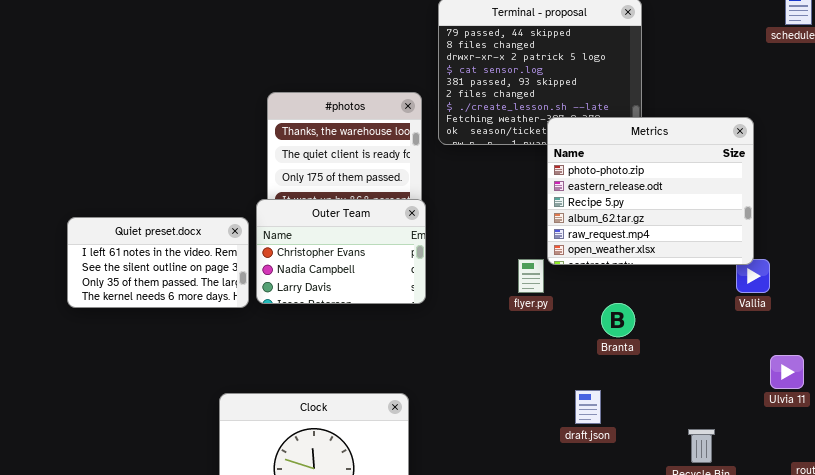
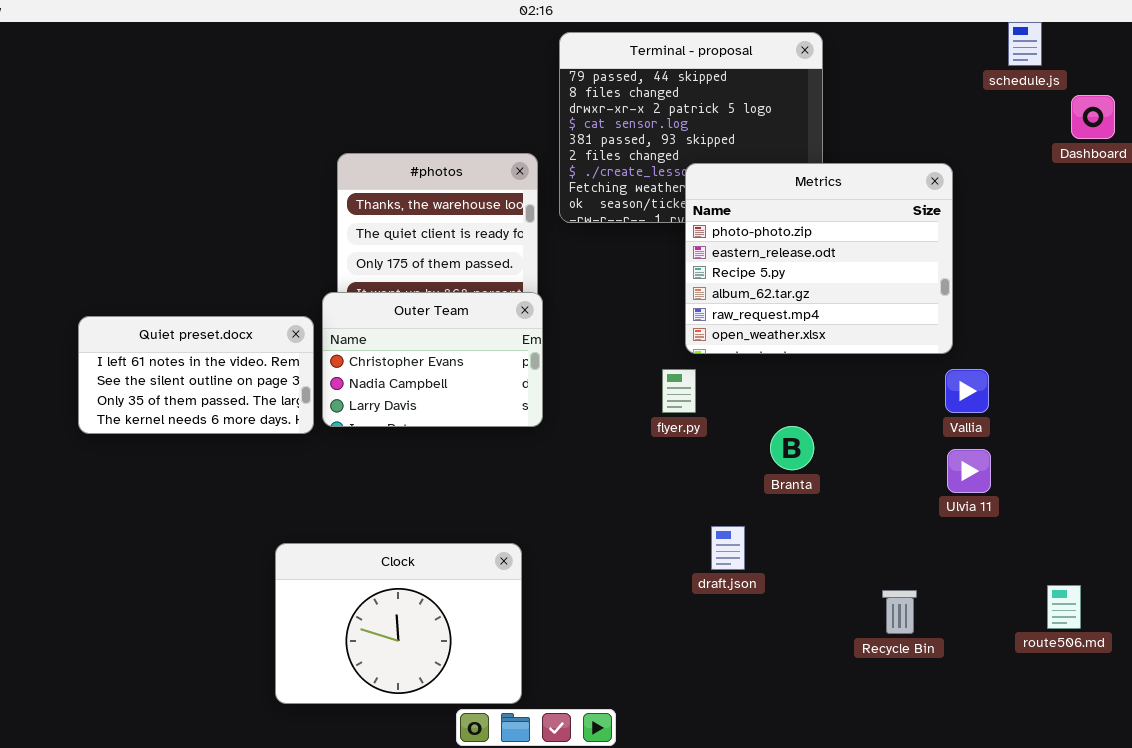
Metrics: [547,117,754,265] -> [685,163,953,354], moved
Ulvia 11: [770,355,804,389] -> [947,449,991,493], moved
draft.json: [575,390,601,424] -> [711,526,745,570], moved

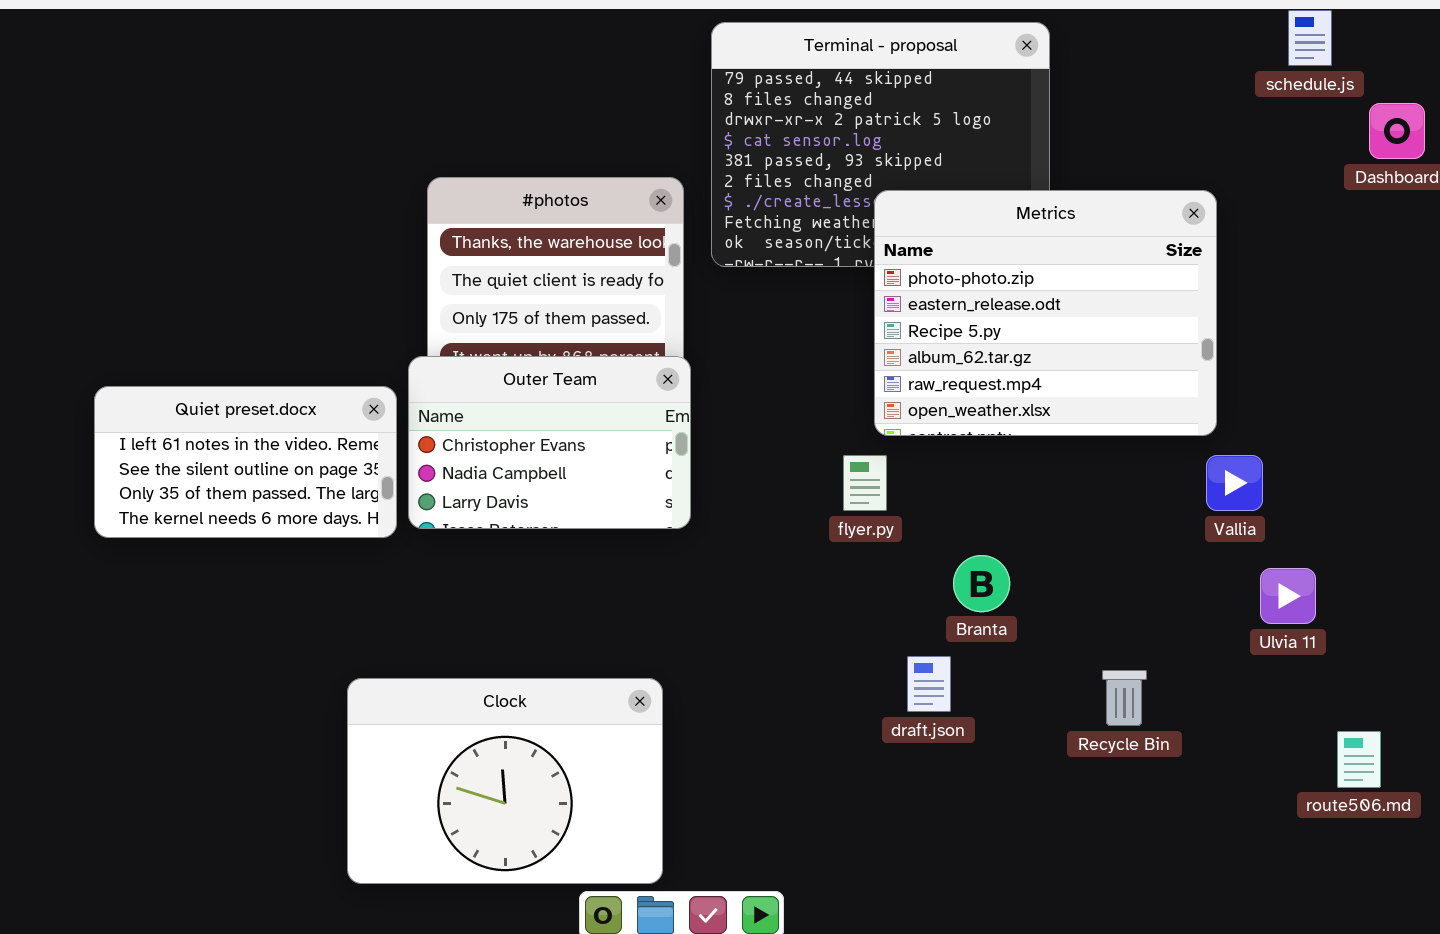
Branta: [770,426,814,470] -> [953,555,1010,612], moved
Ulvia 11: [947,449,991,493] -> [1260,568,1316,624], moved
Recycle Bin: [882,590,917,634] -> [1102,670,1147,726], moved

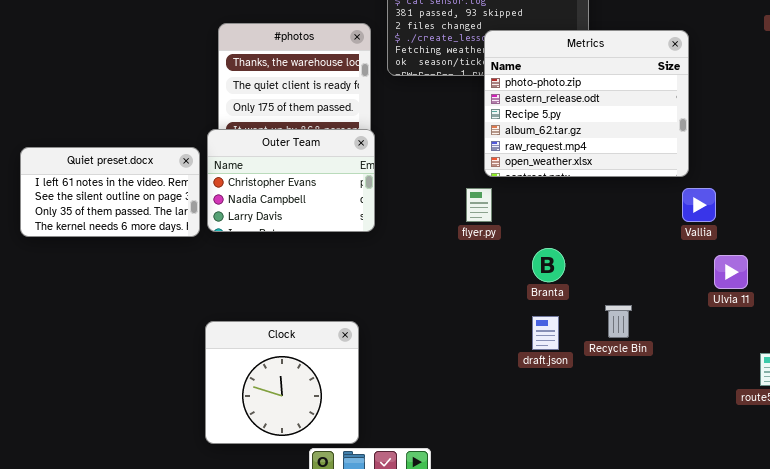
draft.json: [907,656,951,712] -> [532,316,559,350], moved
Recycle Bin: [1102,670,1147,726] -> [605,305,632,338], moved
Clock: [347,678,663,884] -> [205,321,359,444], resized

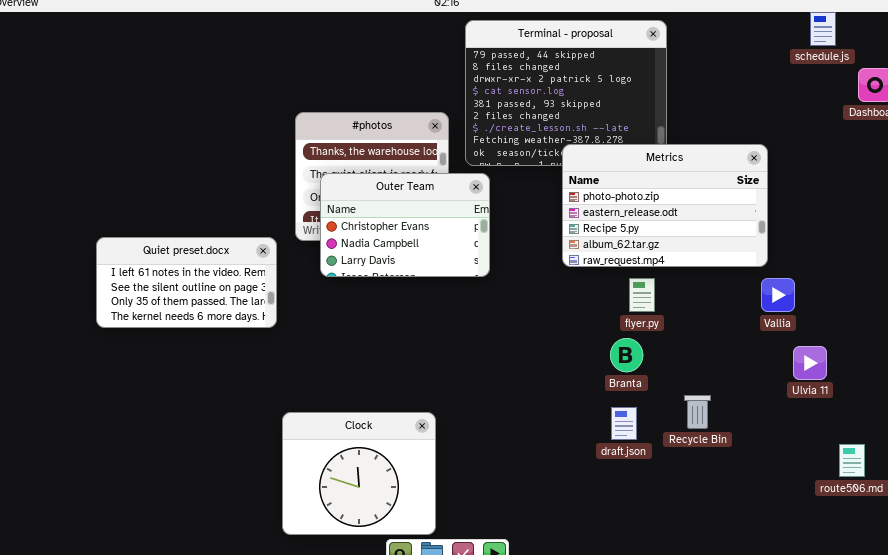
Metrics: [484,30,689,177] -> [562,144,768,267], resized
Outer Team: [207,129,375,232] -> [320,173,490,277], moved
flyer.py: [466,188,492,222] -> [629,278,655,312], moved

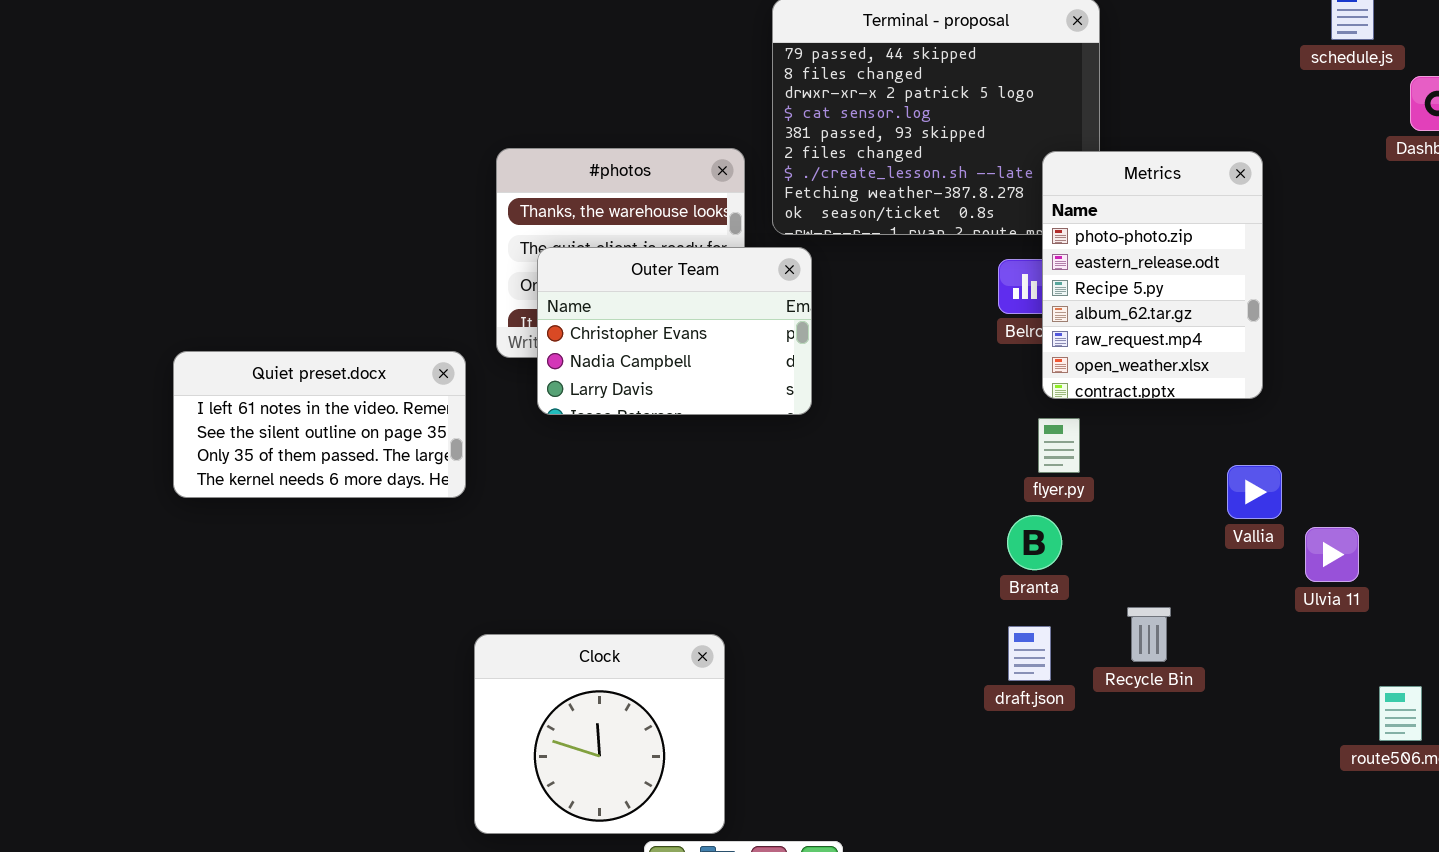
Metrics: [562,144,768,267] -> [1042,151,1263,399], resized
Vallia: [761,278,795,312] -> [1227,465,1282,519], moved

